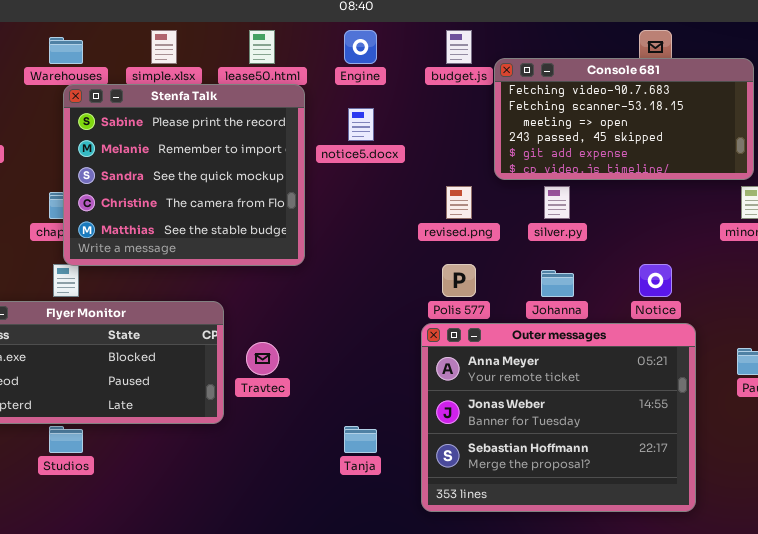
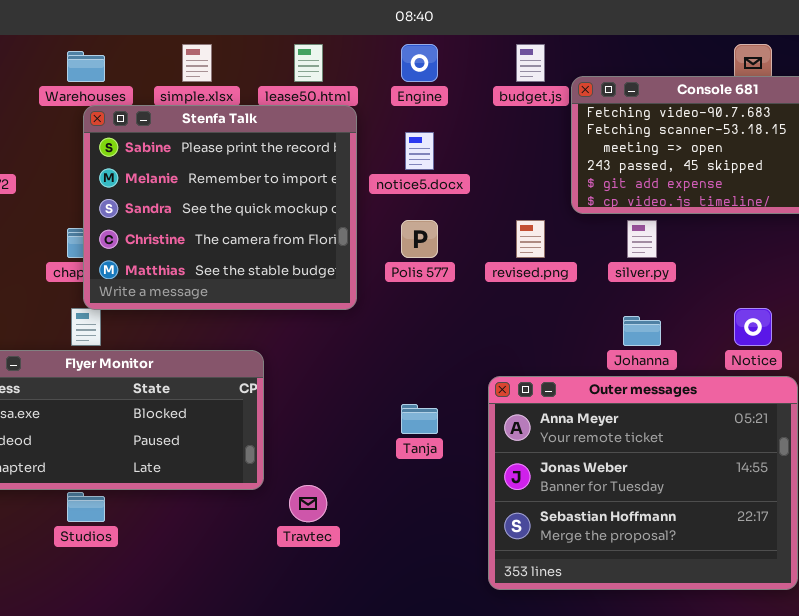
Polis 577: [442,264,476,297] -> [401,220,438,258], moved
Travtec: [246,342,279,375] -> [289,485,327,522], moved
Tanja: [344,426,377,453] -> [401,404,438,434], moved

